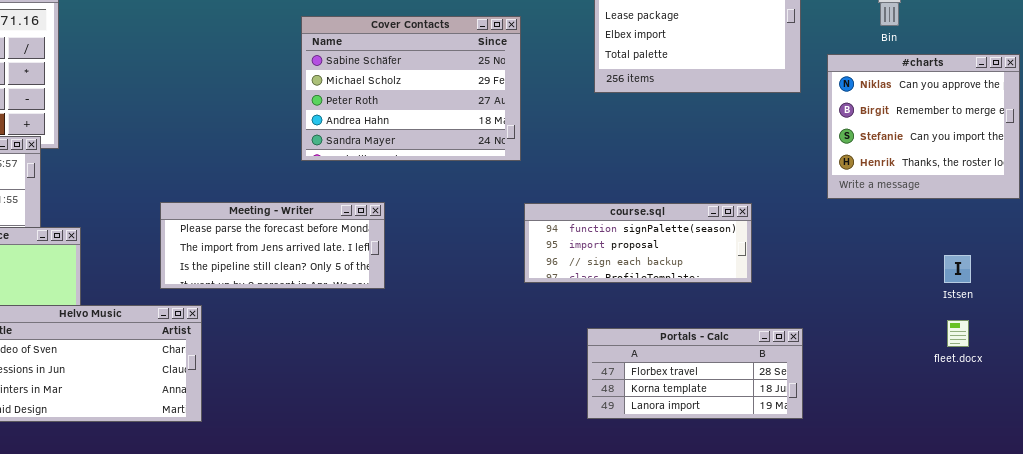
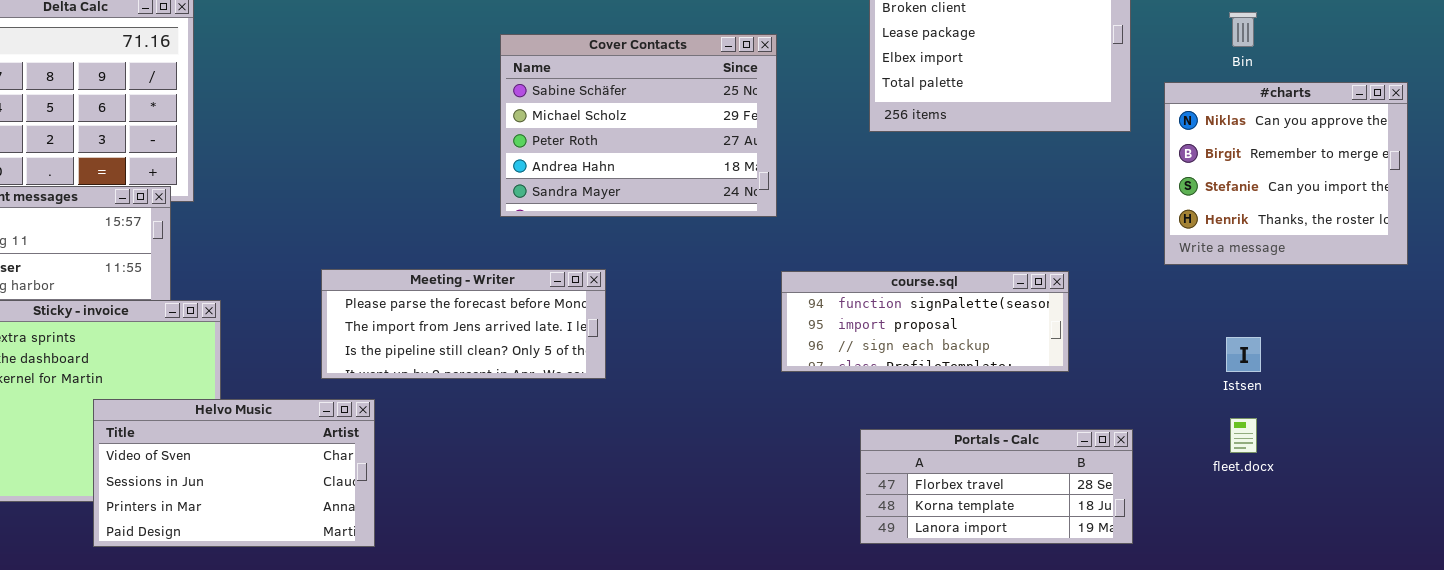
Istsen: [944,255,971,283] -> [1226,337,1261,372], moved
fleet.docx: [947,320,969,347] -> [1230,418,1257,453], moved

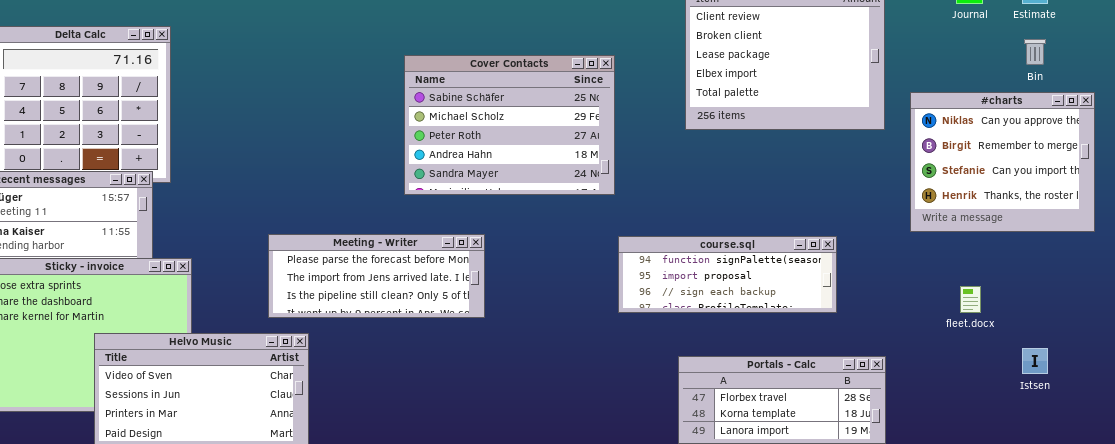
Bin: [1229,12,1257,47] -> [1024,39,1046,65], moved
Istsen: [1226,337,1261,372] -> [1022,348,1048,374], moved
fleet.docx: [1230,418,1257,453] -> [960,286,981,313], moved

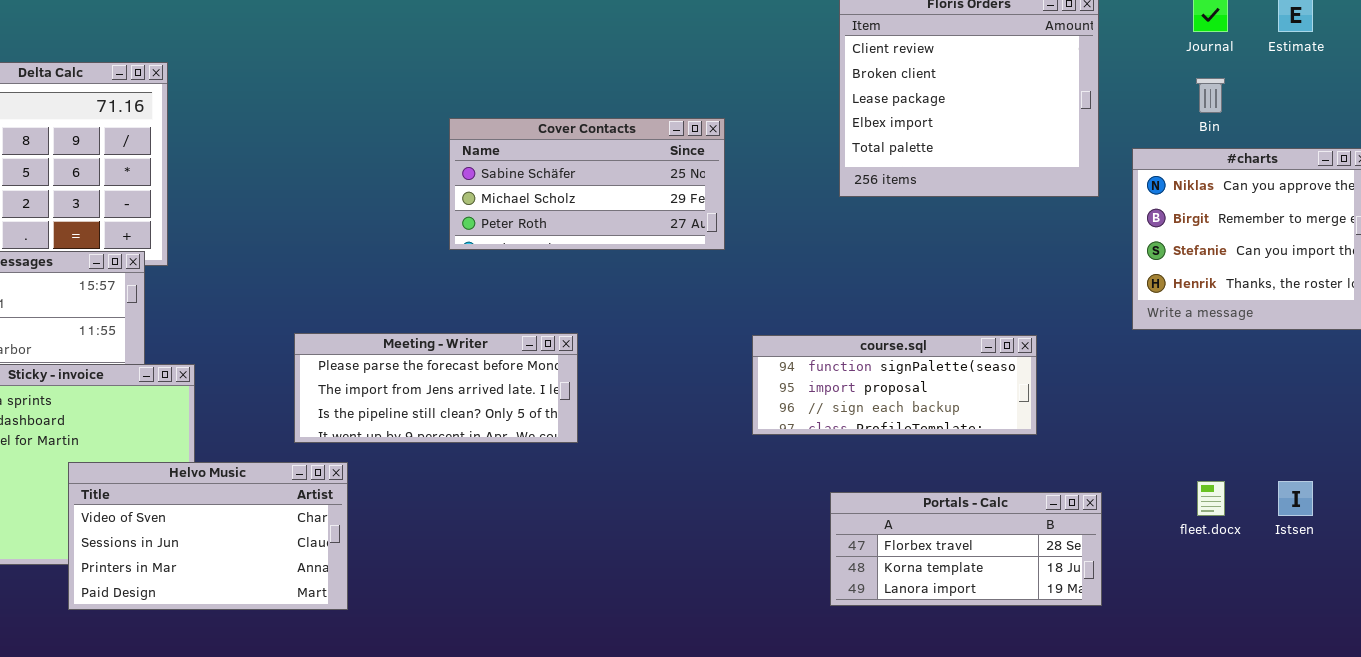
Bin: [1024,39,1046,65] -> [1196,78,1225,113], moved
Cover Contacts: [404,55,615,195] -> [449,118,725,250], moved, resized
fleet.docx: [960,286,981,313] -> [1197,481,1225,516], moved

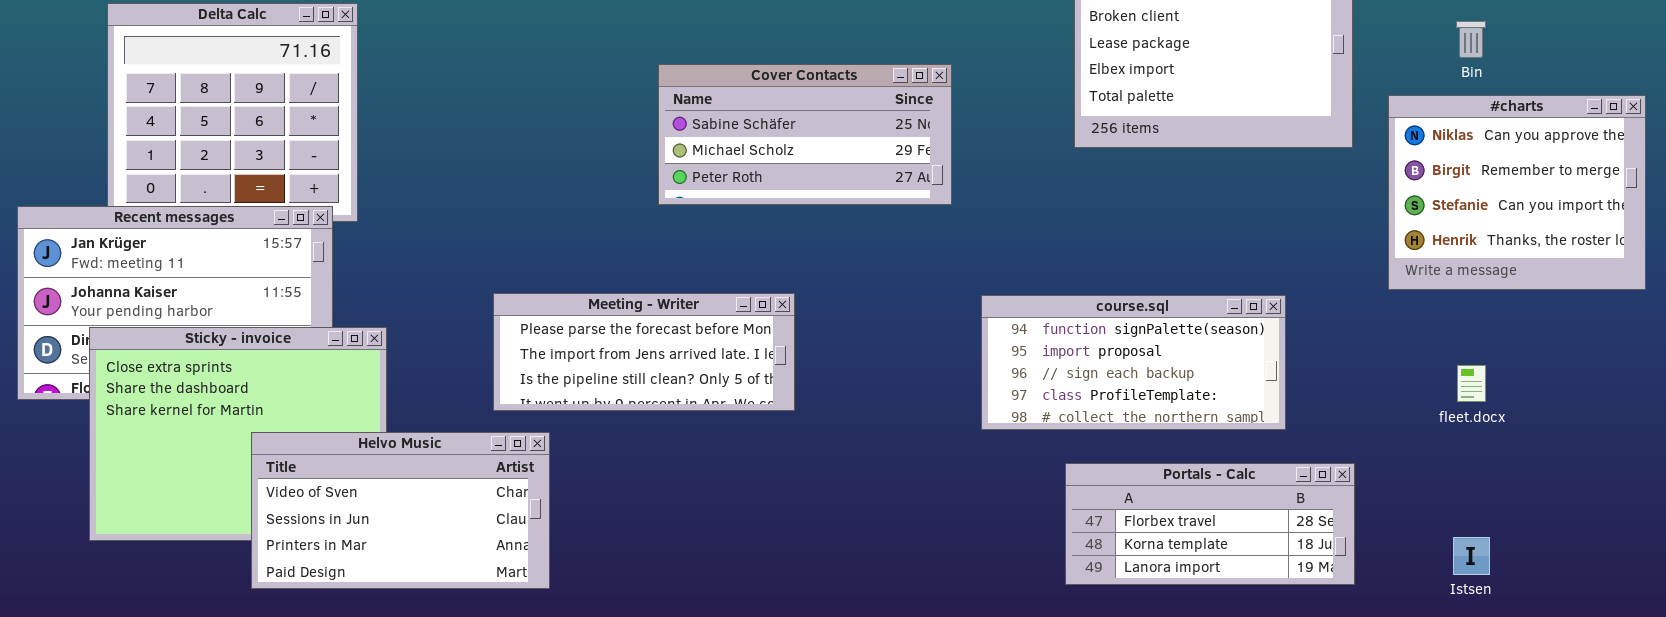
course.sql: [752,335,1037,435] -> [981,295,1286,430], resized
fleet.docx: [1197,481,1225,516] -> [1457,365,1486,402], moved
Istsen: [1278,481,1313,516] -> [1453,537,1490,575], moved

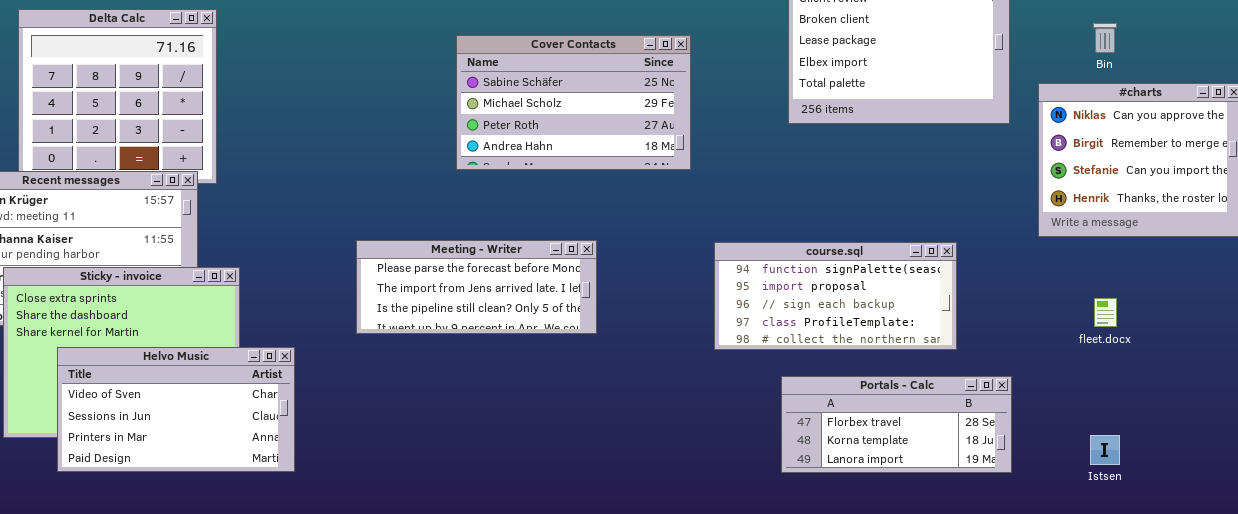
Cover Contacts: [658,64,952,205] -> [456,35,691,170], resized
Meeting - Writer: [493,293,795,411] -> [356,240,597,334], moved
Helvo Music: [251,432,550,589] -> [57,347,295,472], moved

